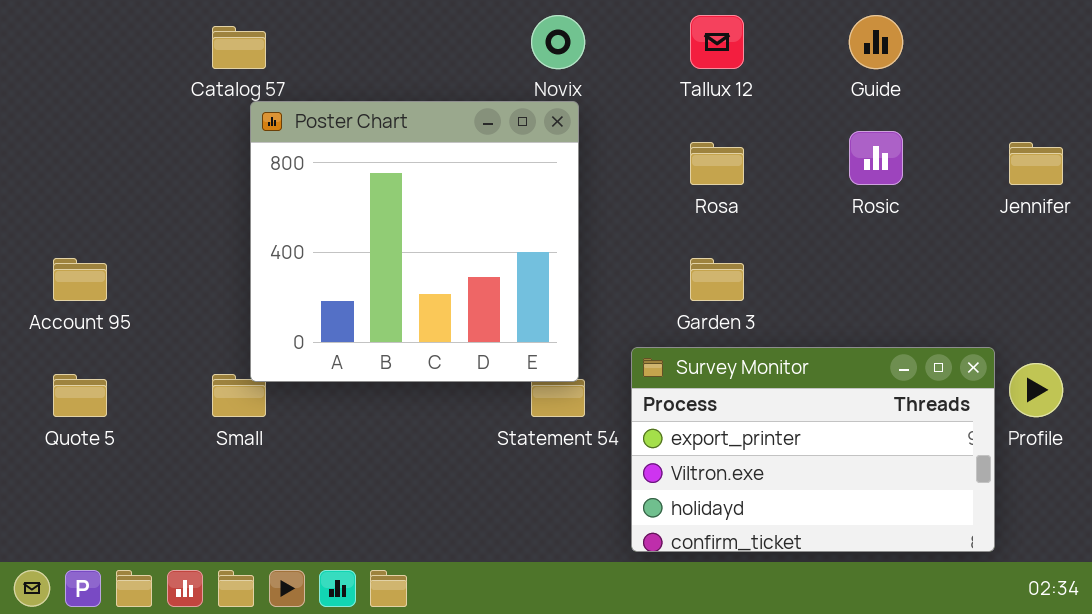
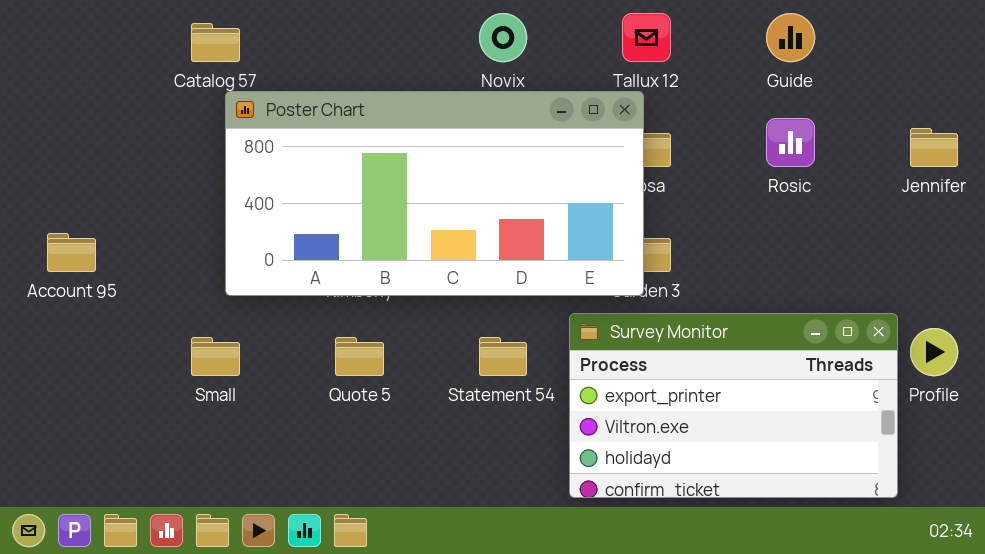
Poster Chart: [250,101,579,382] -> [225,91,644,296], resized
Quote 5: [53,374,107,417] -> [335,337,384,376], moved

